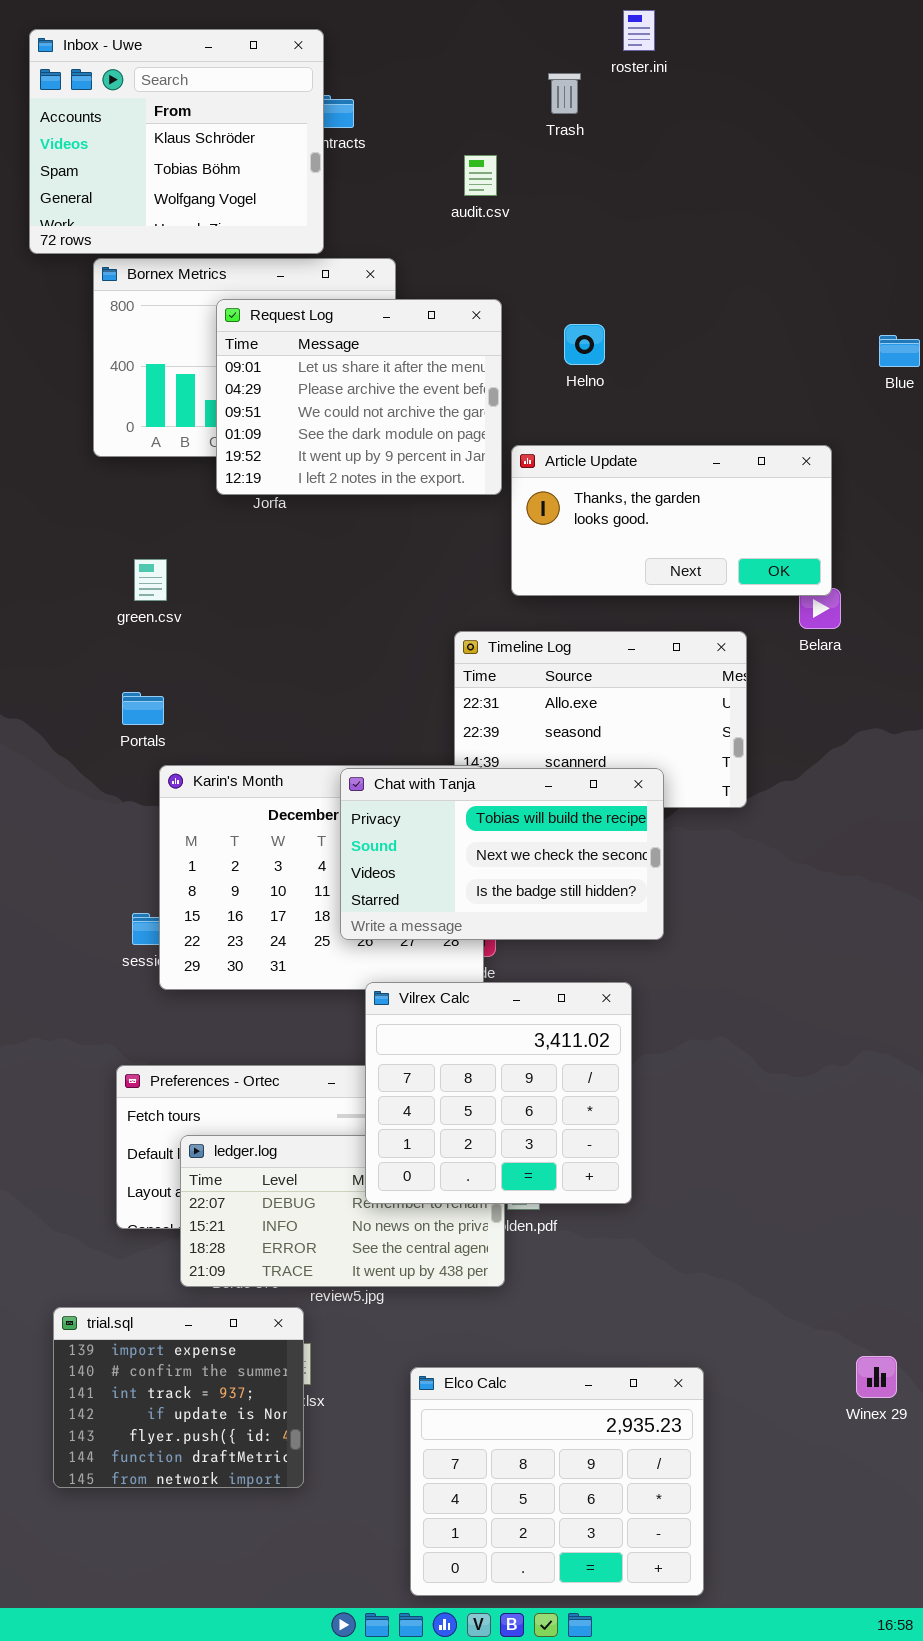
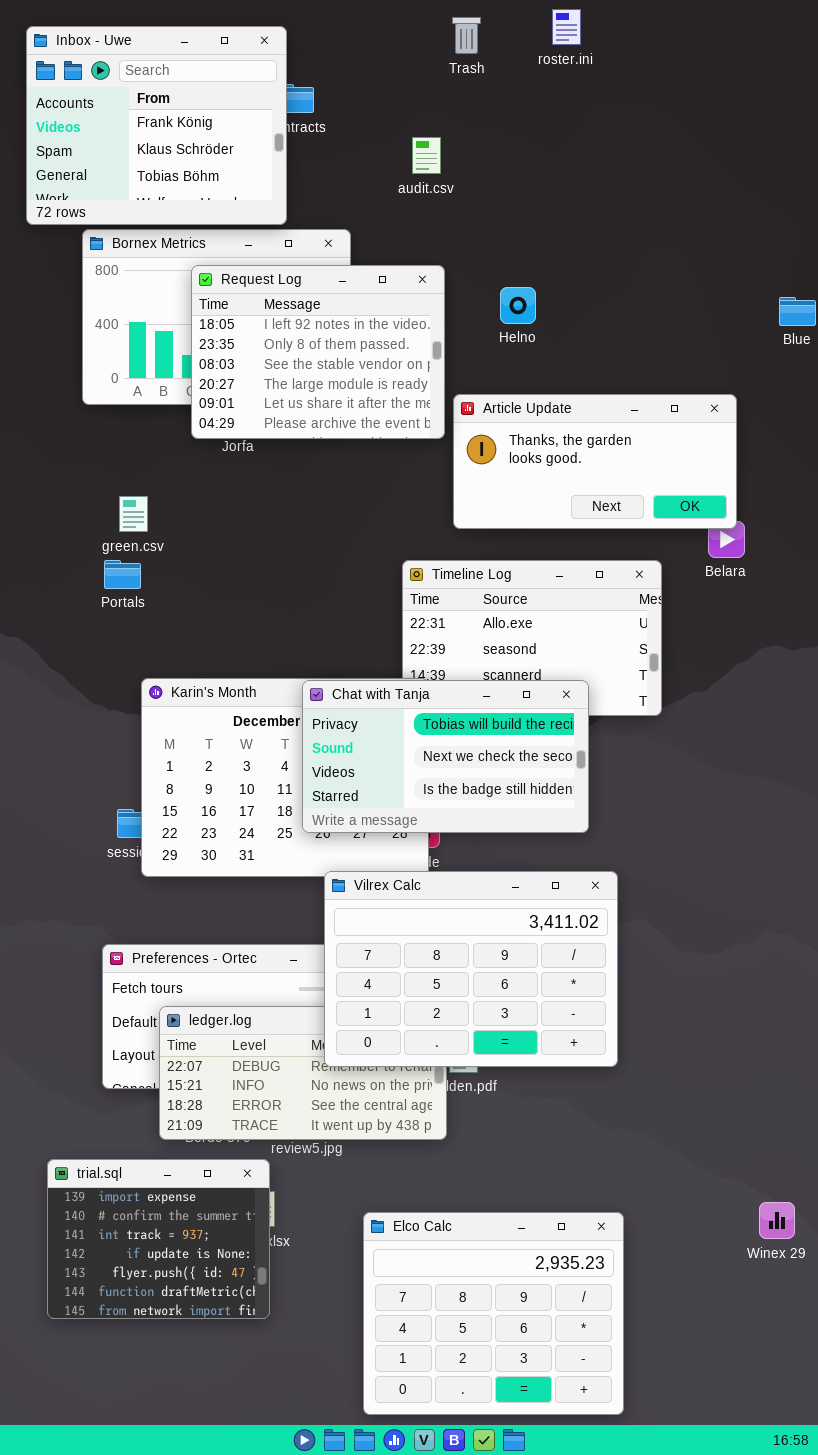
Inbox - Uwe: [29,29,324,254] -> [26,26,287,225], scrolled up 1 row
Trash: [548,73,581,114] -> [452,17,481,54], moved
Request Log: [216,299,502,495] -> [191,265,445,439], scrolled up 4 rows
Portals: [122,692,164,725] -> [104,560,141,589], moved
Vilrex Calc: [365,982,632,1204] -> [324,871,618,1067], resized

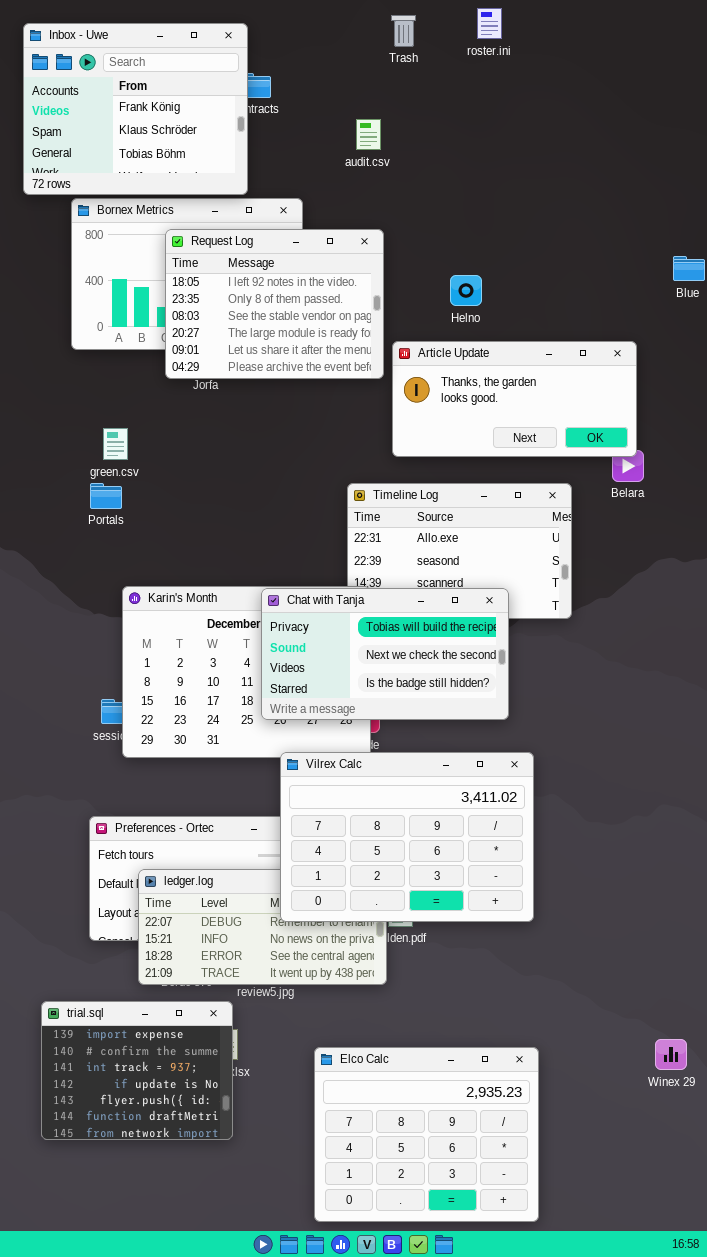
Helno: [500,287,536,324] -> [450,275,482,306], moved

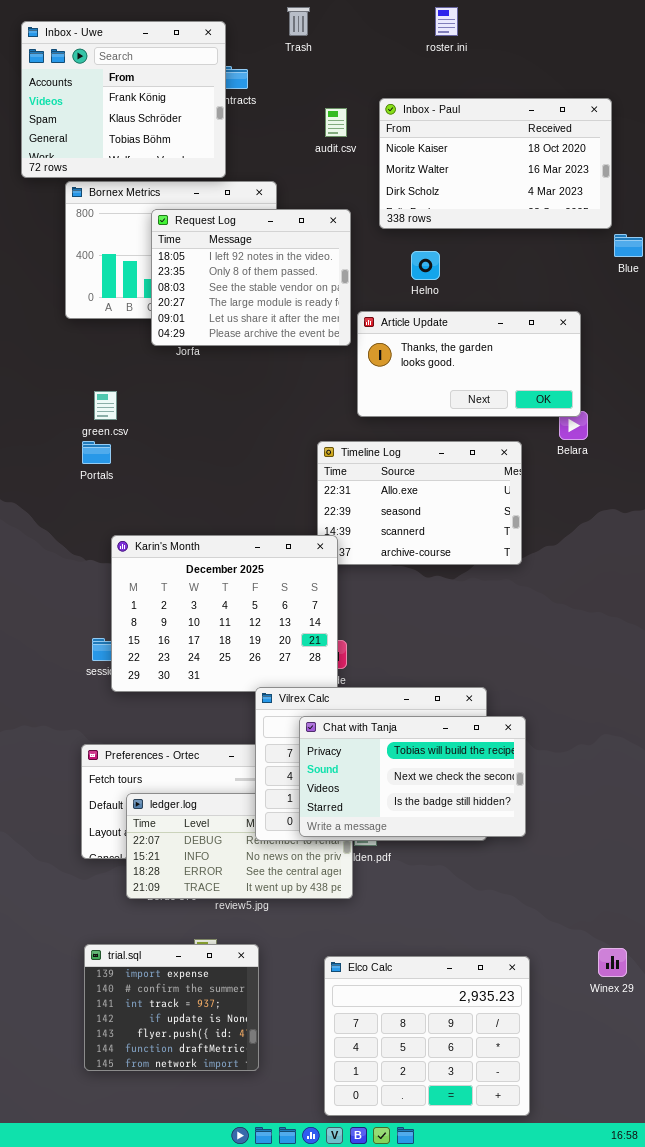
Trash: [391,15,416,47] -> [287,7,310,36], moved
Inbox - Paul: none -> [379,98,612,229], opened
Chat with Tanja: [261,588,509,720] -> [299,716,526,837], moved
trial.sql: [41,1001,233,1140] -> [84,944,259,1071], moved
Elco Calc: [314,1047,539,1222] -> [324,956,530,1116], moved

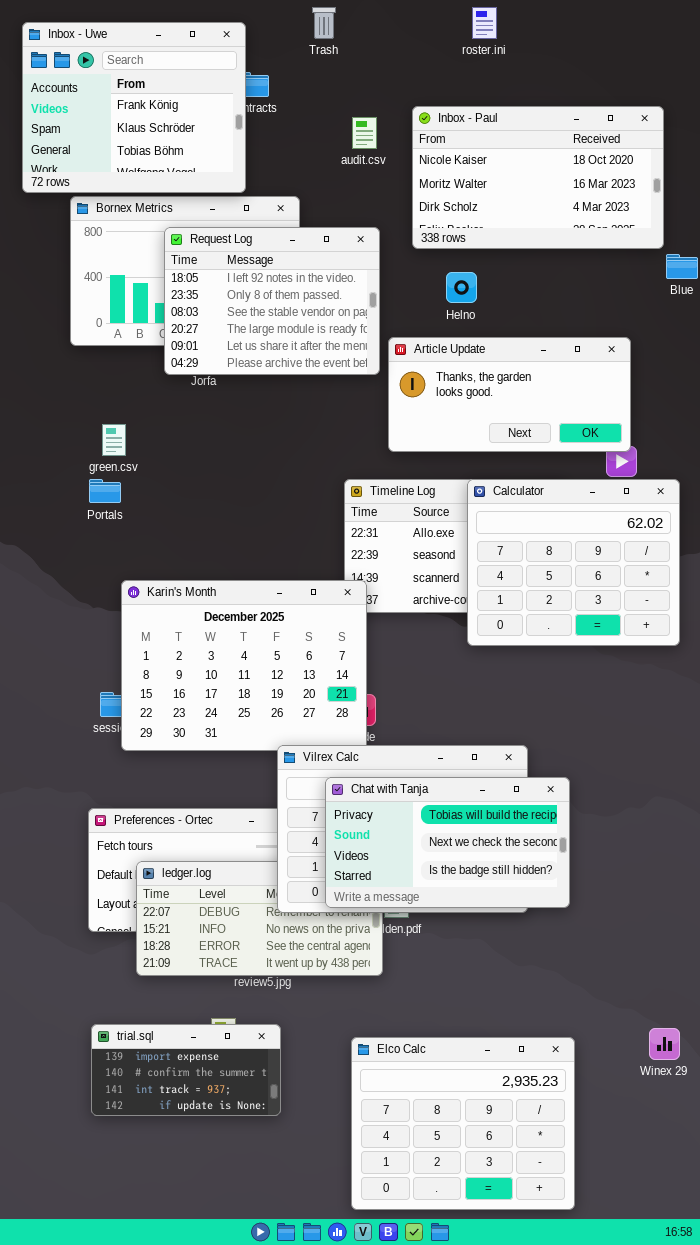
Calculator: none -> [467,479,680,646], opened
trial.sql: [84,944,259,1071] -> [91,1024,281,1116], resized

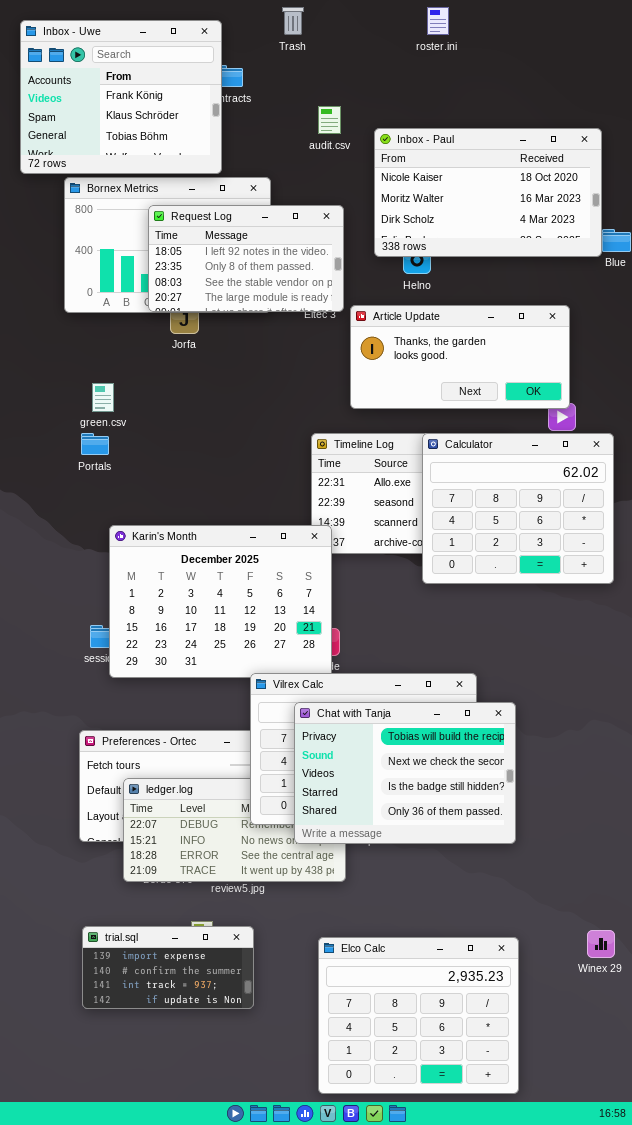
Inbox - Paul: [412,106,664,249] -> [374,128,602,257], moved
Request Log: [164,227,380,375] -> [148,205,344,312], resized
Chat with Tanja: [325,777,570,908] -> [294,702,516,844], resized

